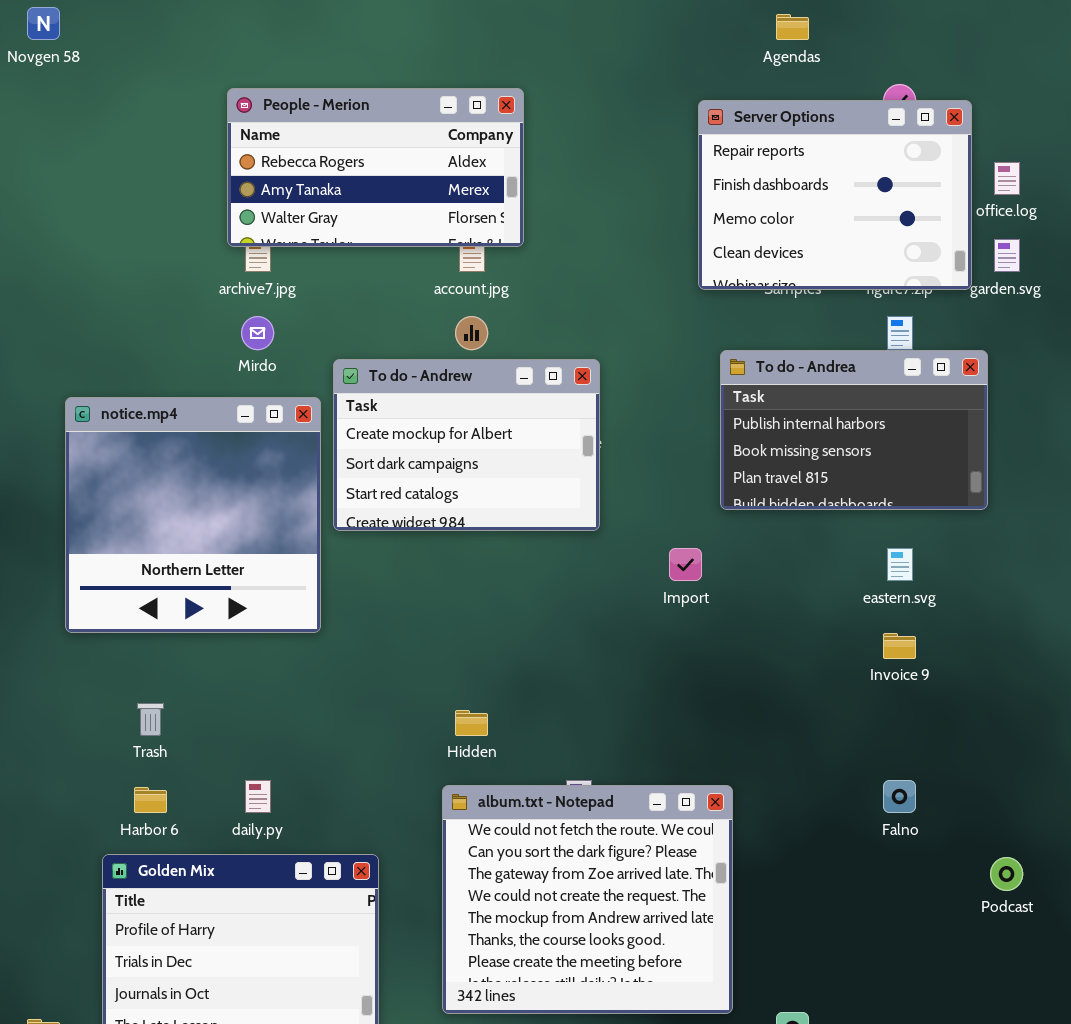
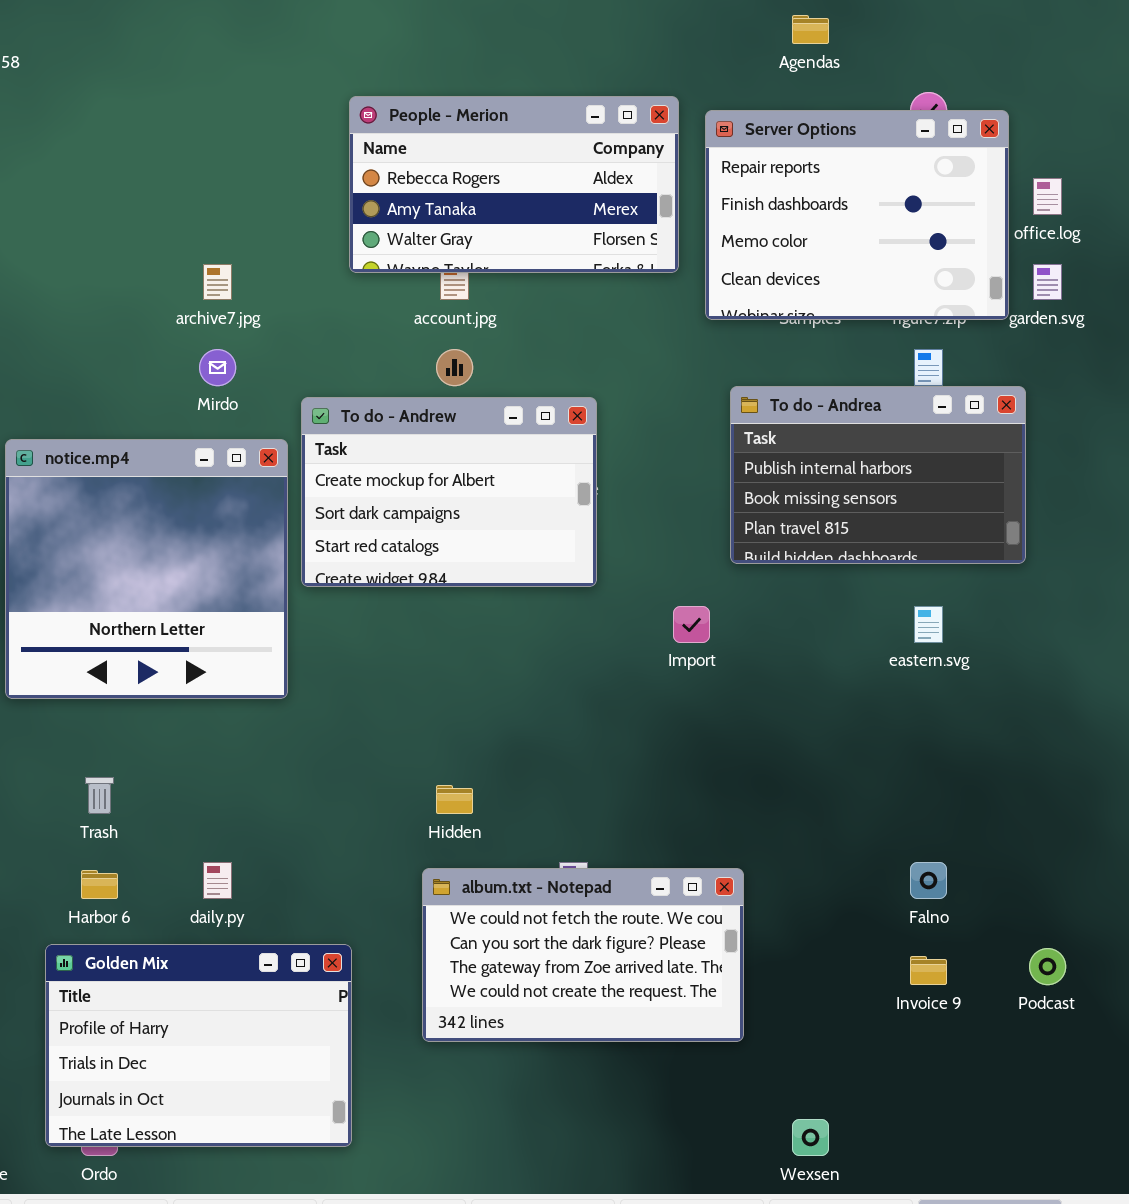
People - Merion: [227,88,524,247] -> [349,96,679,273], moved
Invoice 9: [883,633,916,659] -> [910,956,947,985], moved
album.txt - Notepad: [442,785,733,1014] -> [422,868,744,1042], resized

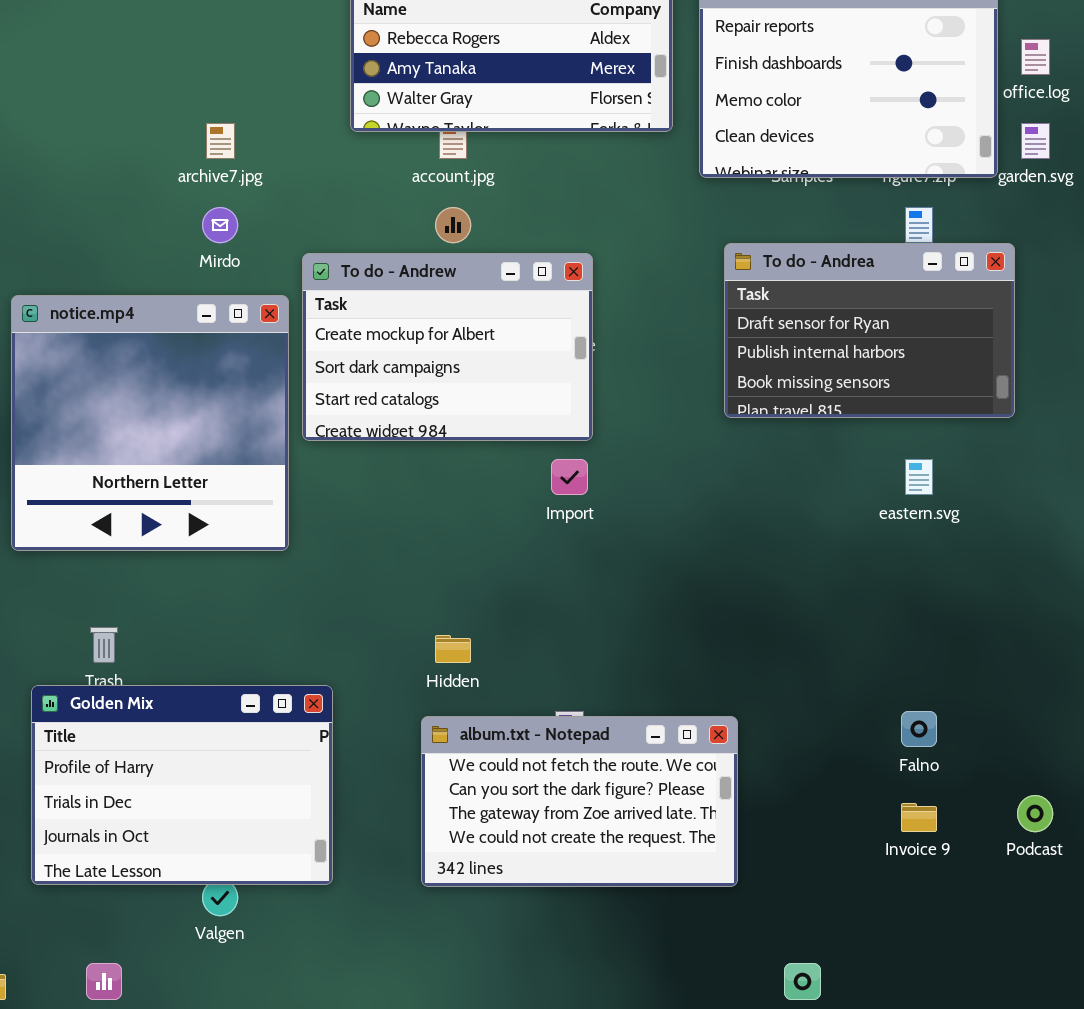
To do - Andrea: [730,386,1026,564] -> [724,243,1015,418], scrolled up 1 row
Import: [673,606,710,643] -> [551,459,588,495], moved
Golden Mix: [45,944,352,1147] -> [31,685,333,885], moved

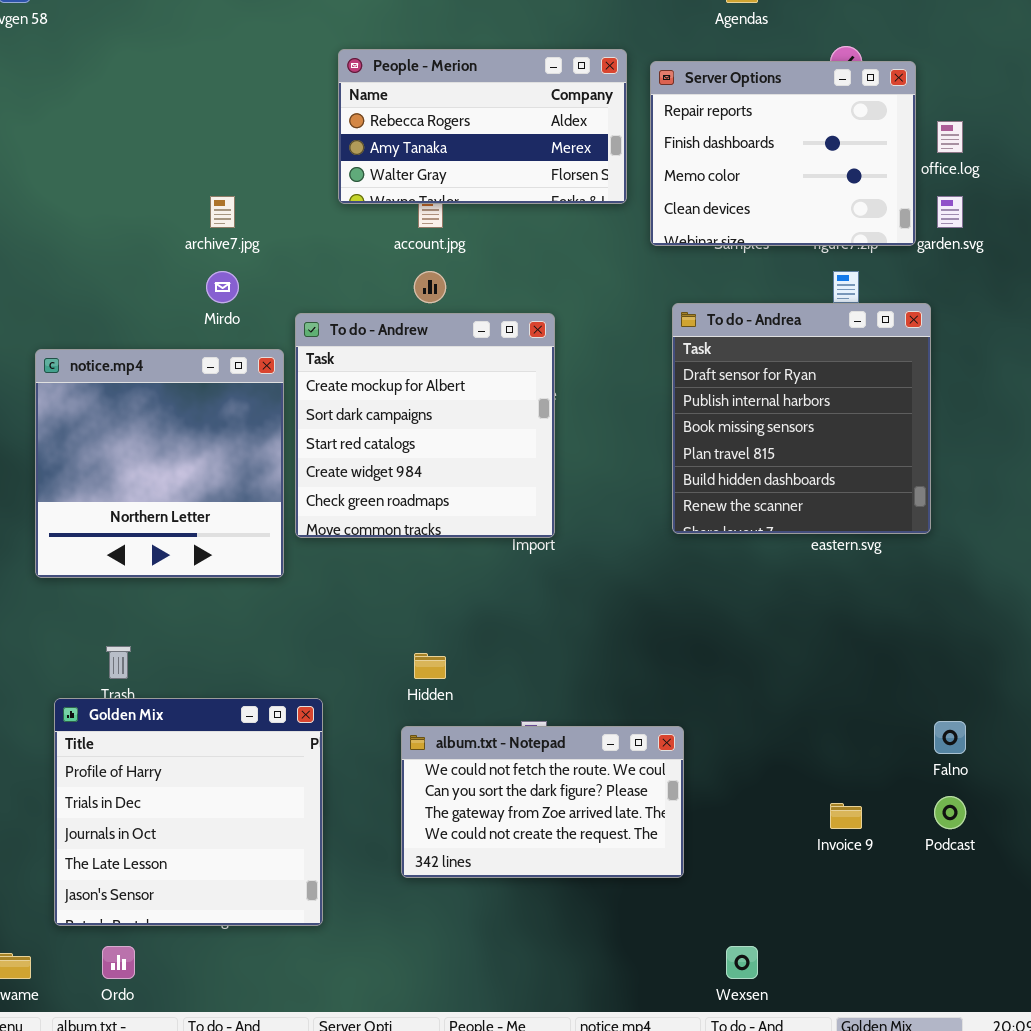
To do - Andrea: [724,243,1015,418] -> [672,303,931,534], resized
To do - Andrew: [302,253,593,441] -> [295,313,555,538], resized
Golden Mix: [31,685,333,885] -> [54,698,323,926], resized
Falno: [901,711,937,747] -> [934,721,966,754], moved

